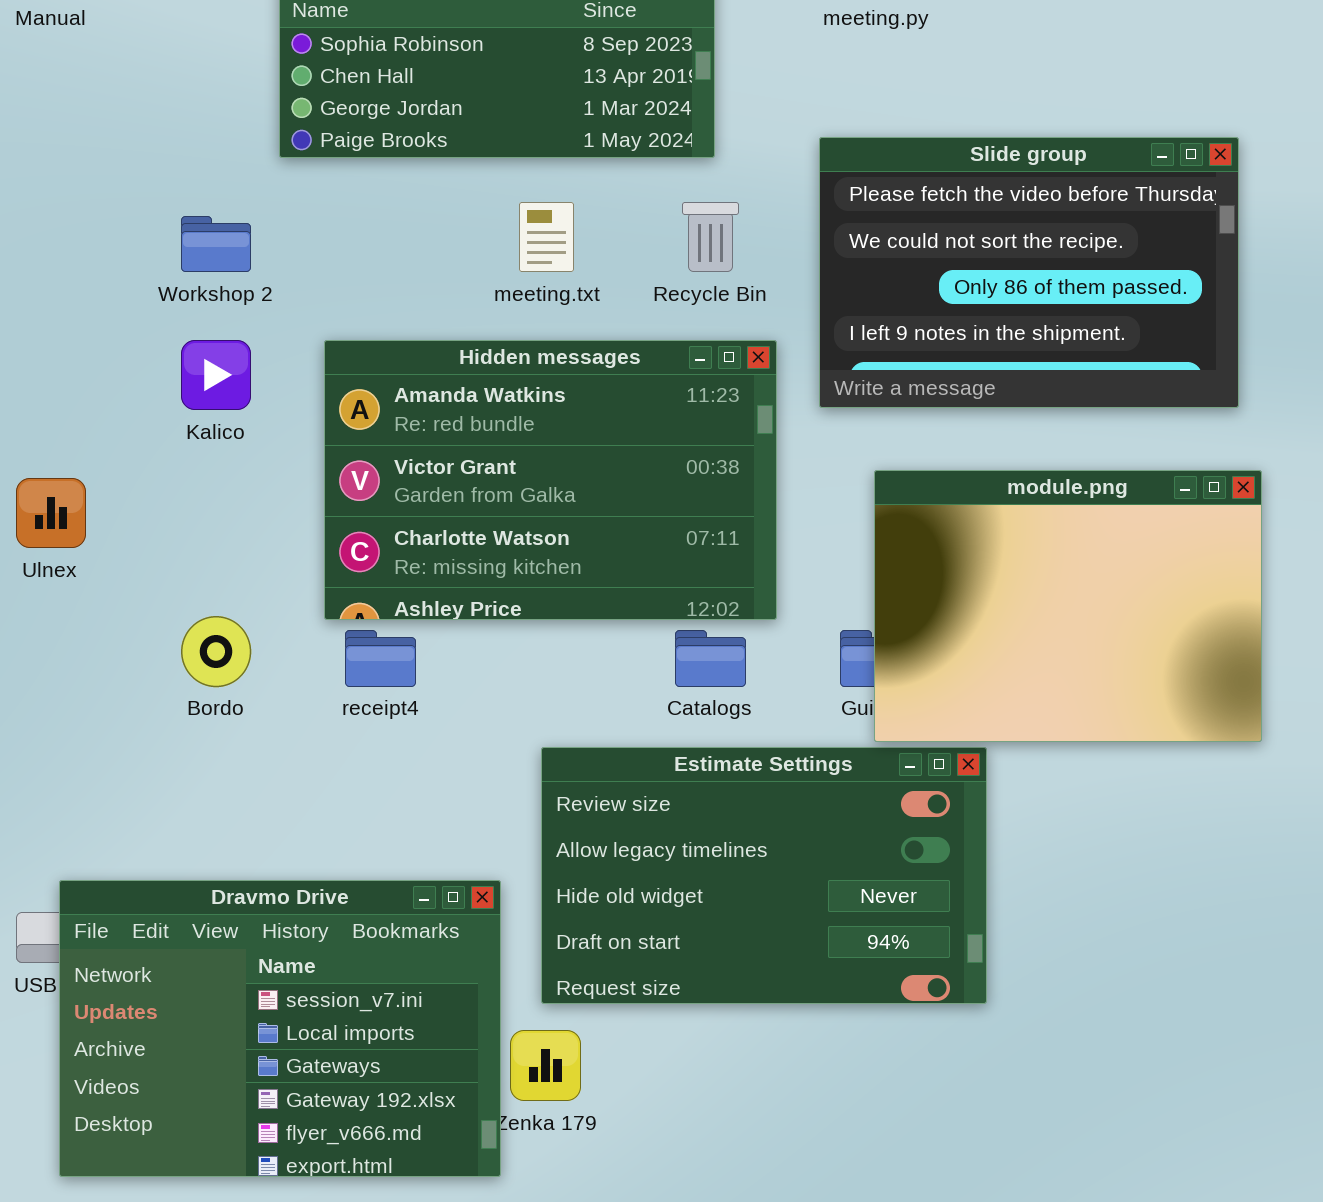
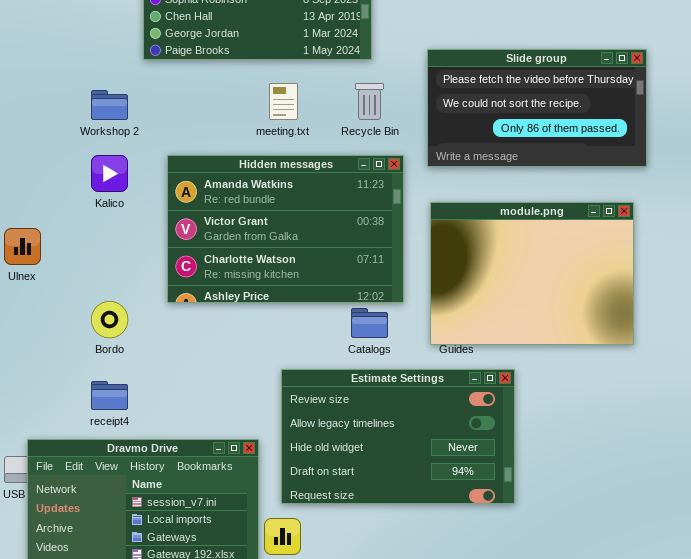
Slide group: [819,137,1239,408] -> [427,49,647,167], resized
module.png: [874,470,1262,742] -> [430,202,634,345], moved
receipt4: [345,630,416,687] -> [91,381,128,410], moved

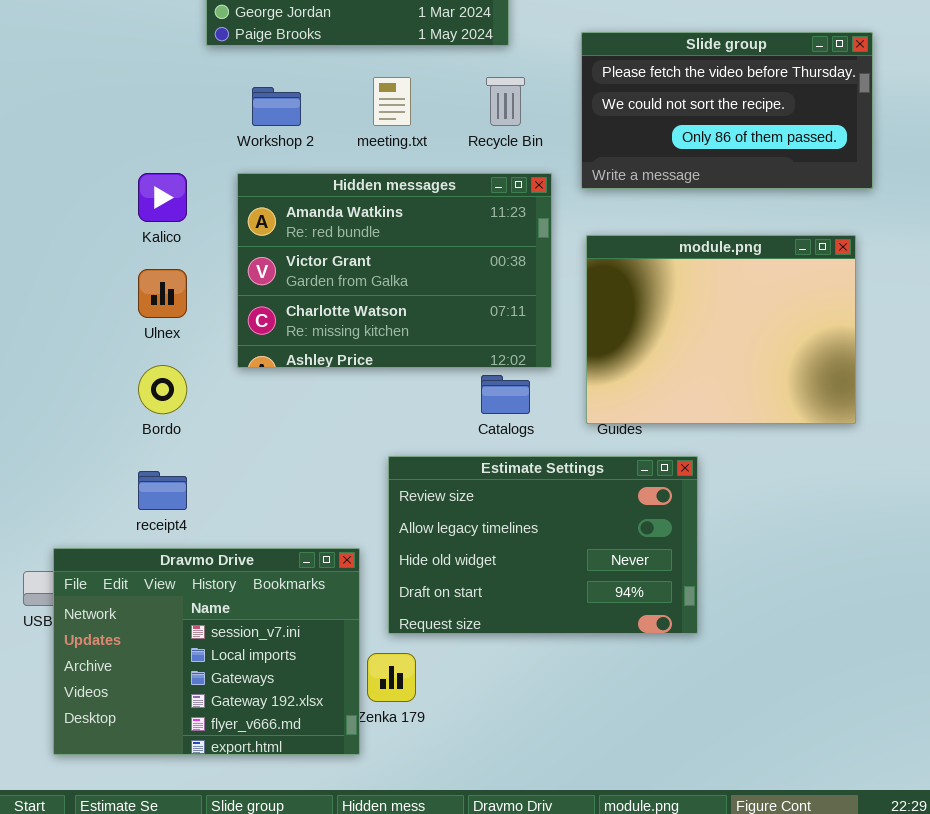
Workshop 2: [91,90,128,120] -> [252,87,301,126], moved
Ulnex: [4,228,41,265] -> [138,269,187,318], moved

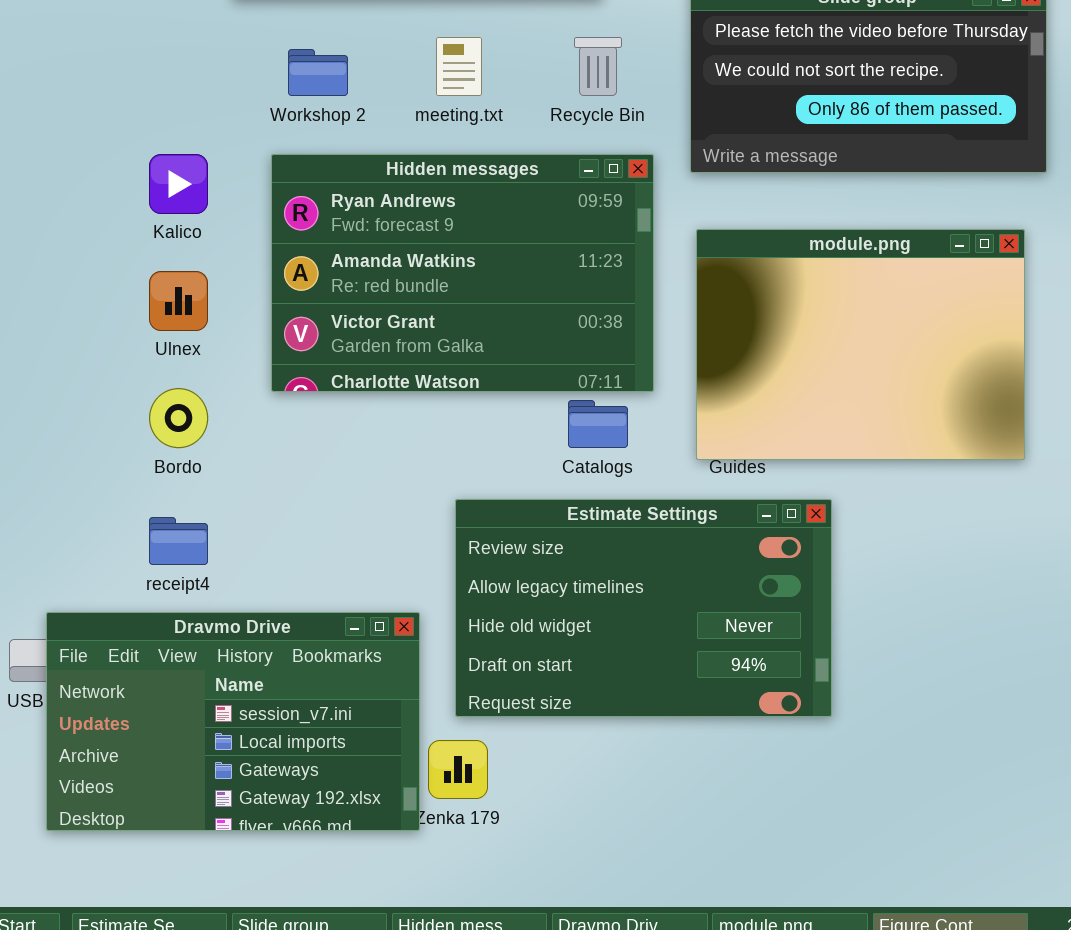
Hidden messages: [237,173,552,368] -> [271,154,654,392], scrolled up 1 row
Dravmo Drive: [53,548,360,755] -> [46,612,420,831], resized

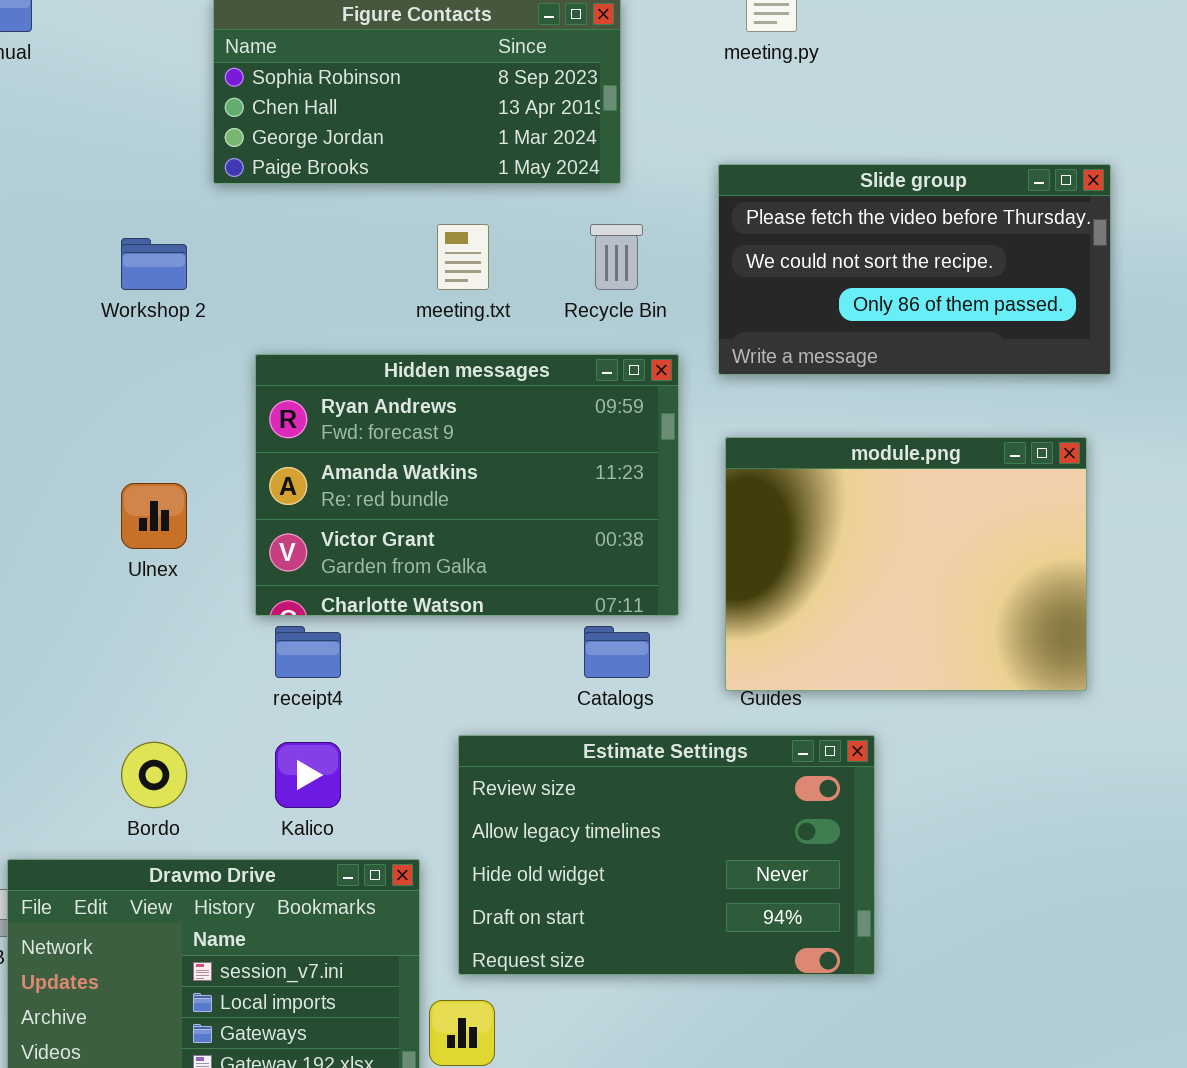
Workshop 2: [288,49,348,96] -> [121,238,187,290], moved
Kalico: [149,154,208,214] -> [275,742,341,808], moved
Bordo: [149,388,208,448] -> [121,742,187,808], moved
receipt4: [149,517,208,565] -> [275,626,341,678], moved

